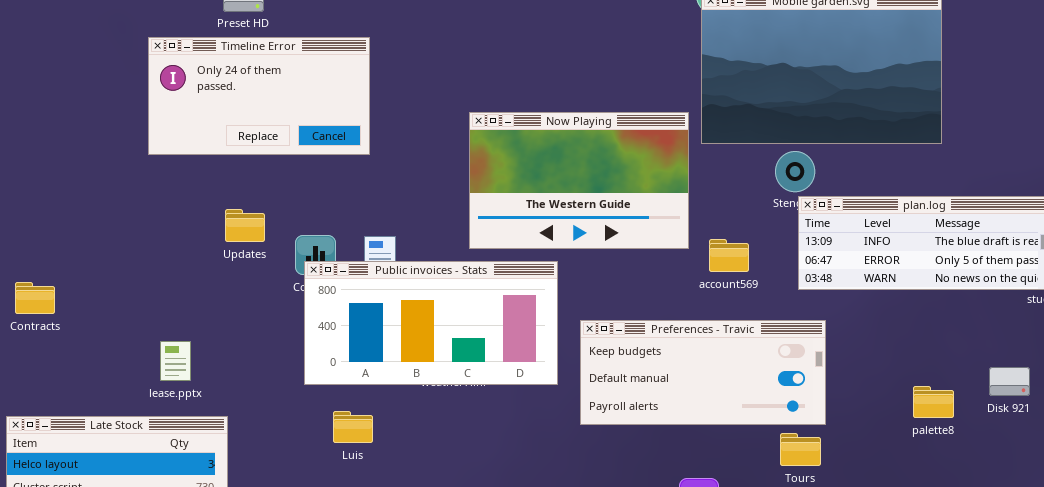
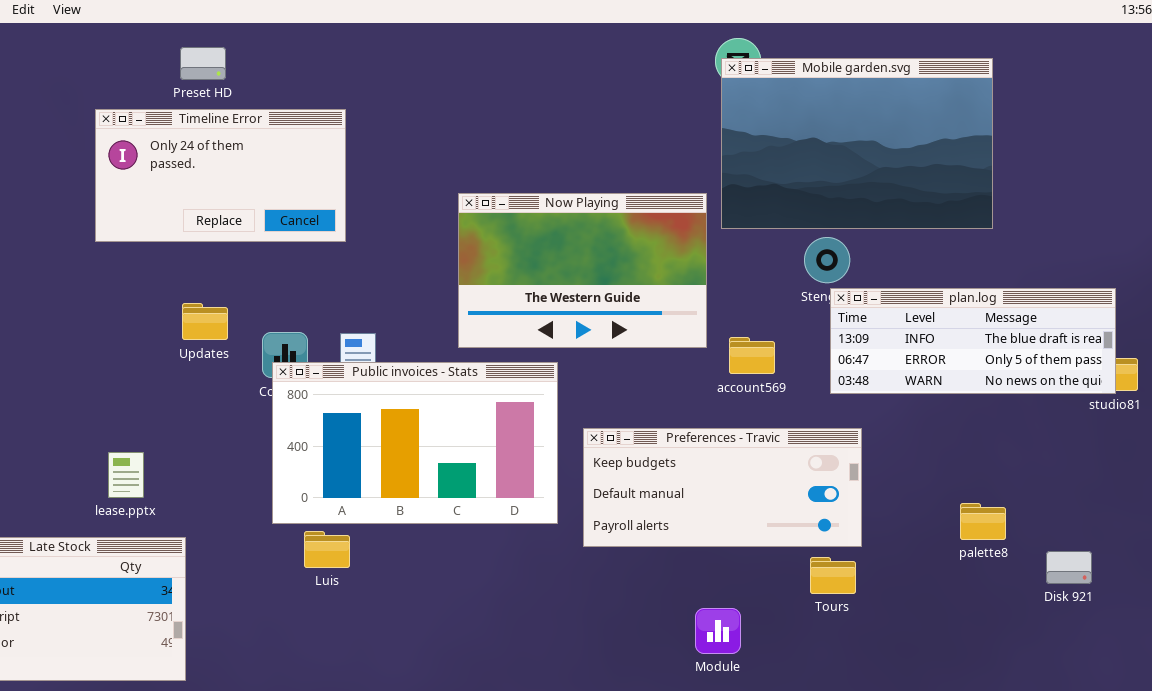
Public invoices - Stats: [304,261,558,385] -> [272,362,558,524], resized
Disk 921: [989,367,1030,396] -> [1046,551,1092,584], moved

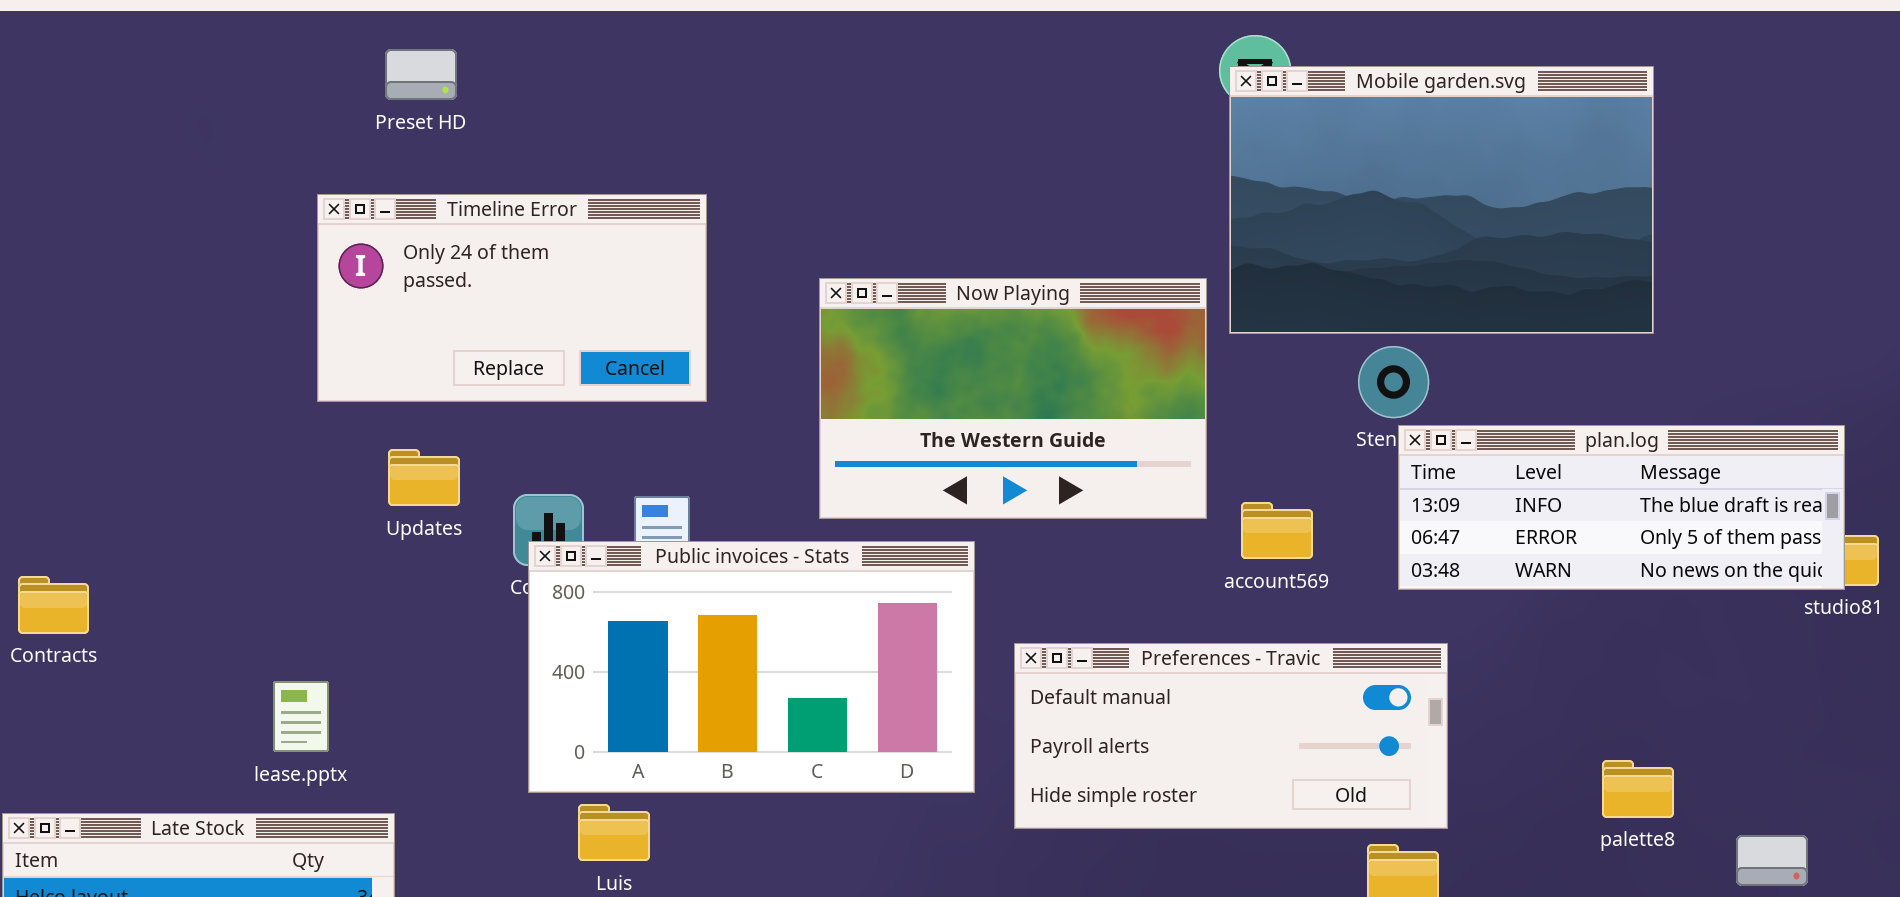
Timeline Error: [95,109,346,242] -> [317,194,707,402], moved
Preferences - Travic: [583,428,862,547] -> [1014,643,1448,829], scrolled down 1 row

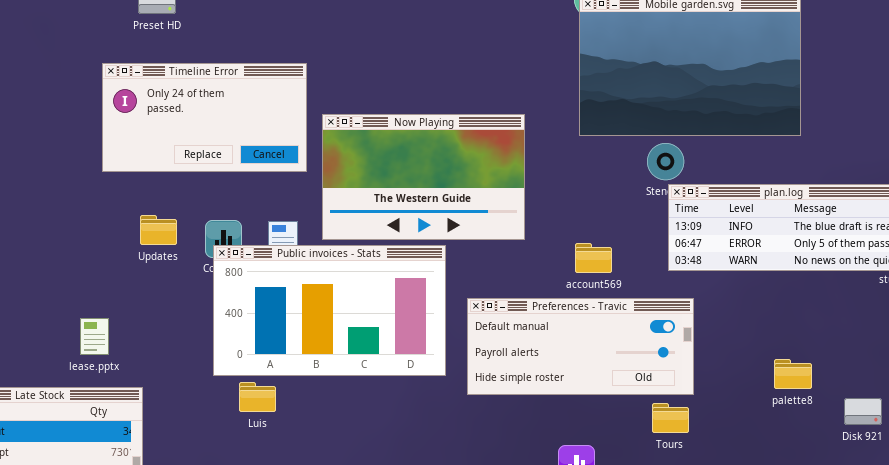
Now Playing: [819,278,1207,519] -> [322,114,525,240], moved
Updates: [388,449,460,506] -> [140,215,177,245], moved
account569: [1241,502,1313,559] -> [575,243,612,273], moved

